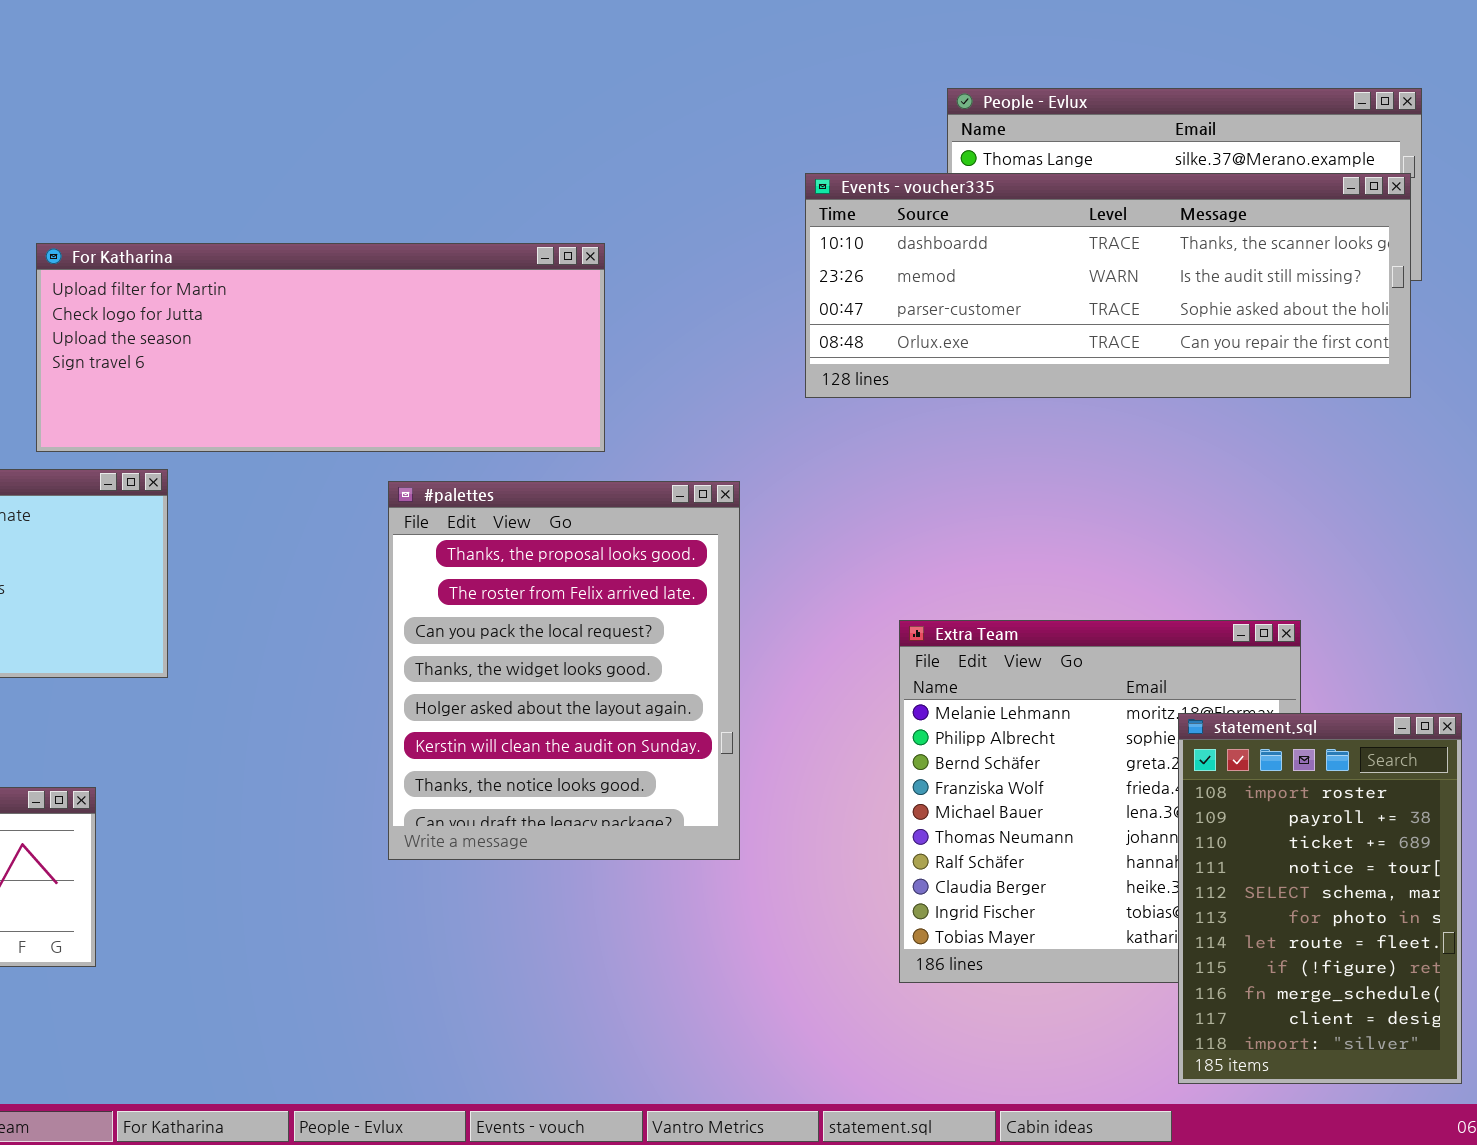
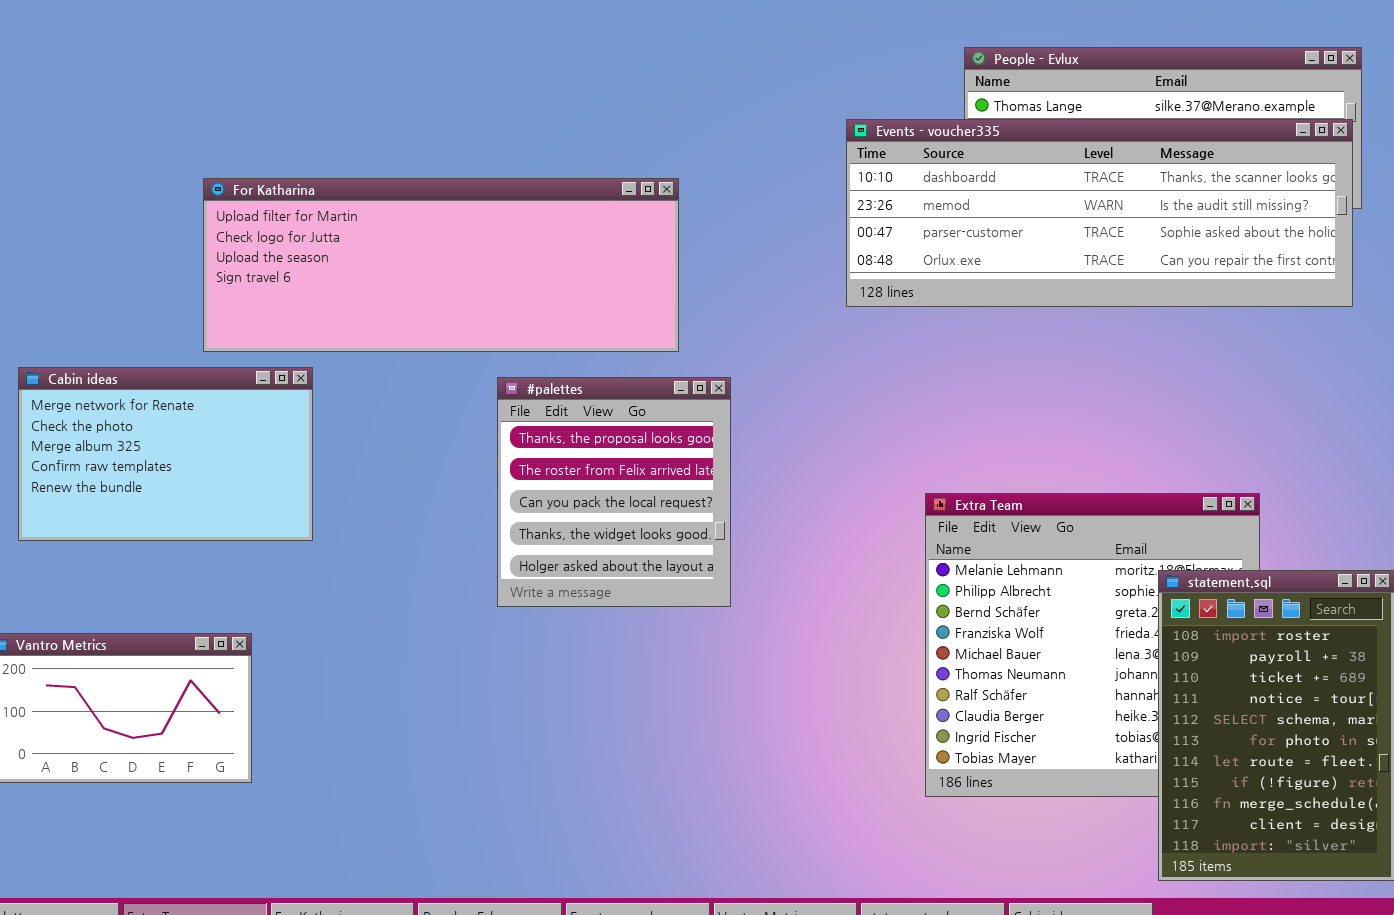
#palettes: [388,481,740,860] -> [497,377,731,607], resized

